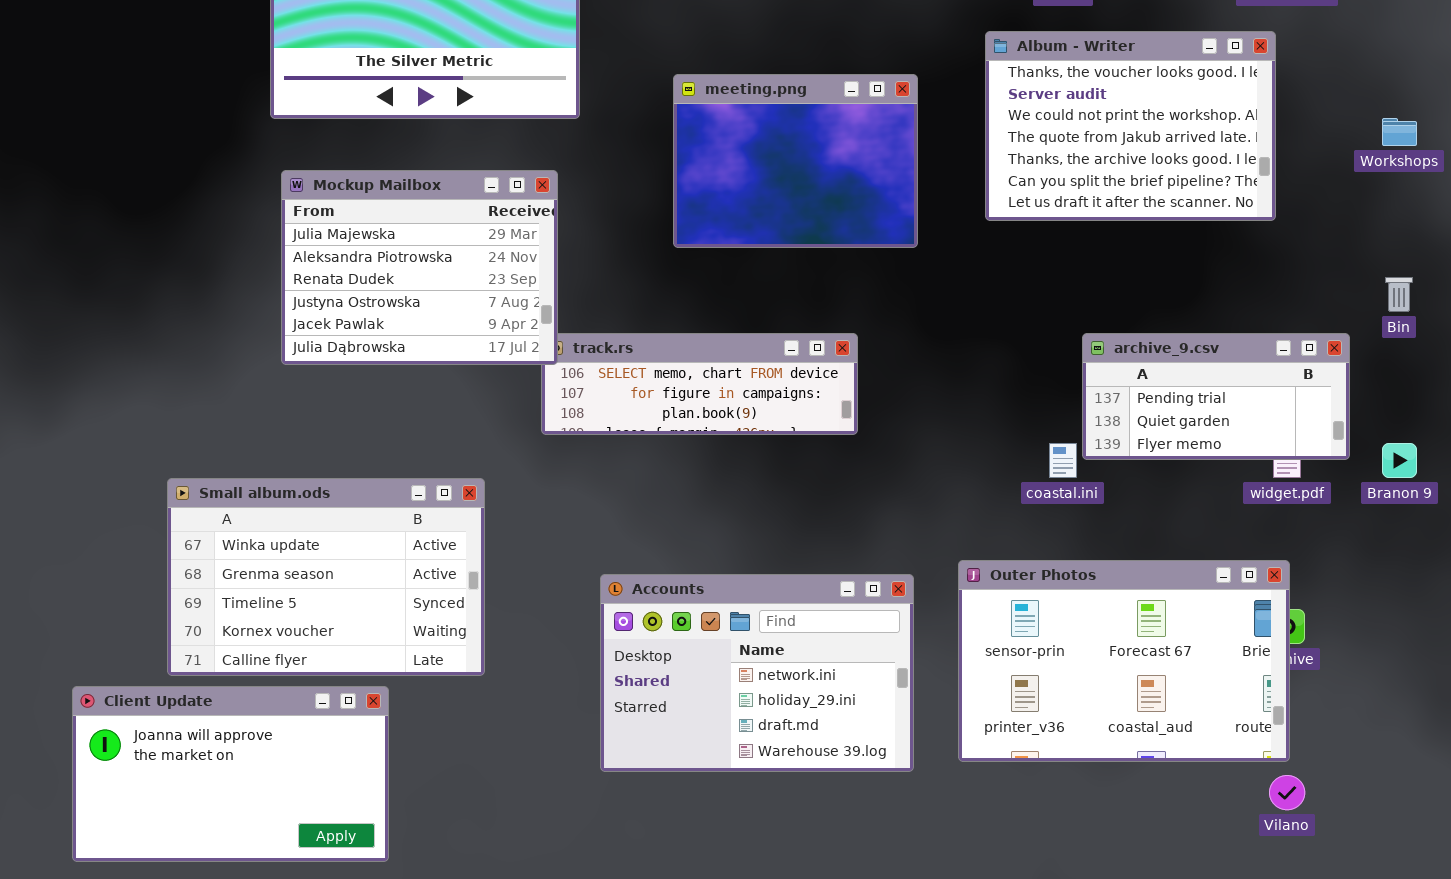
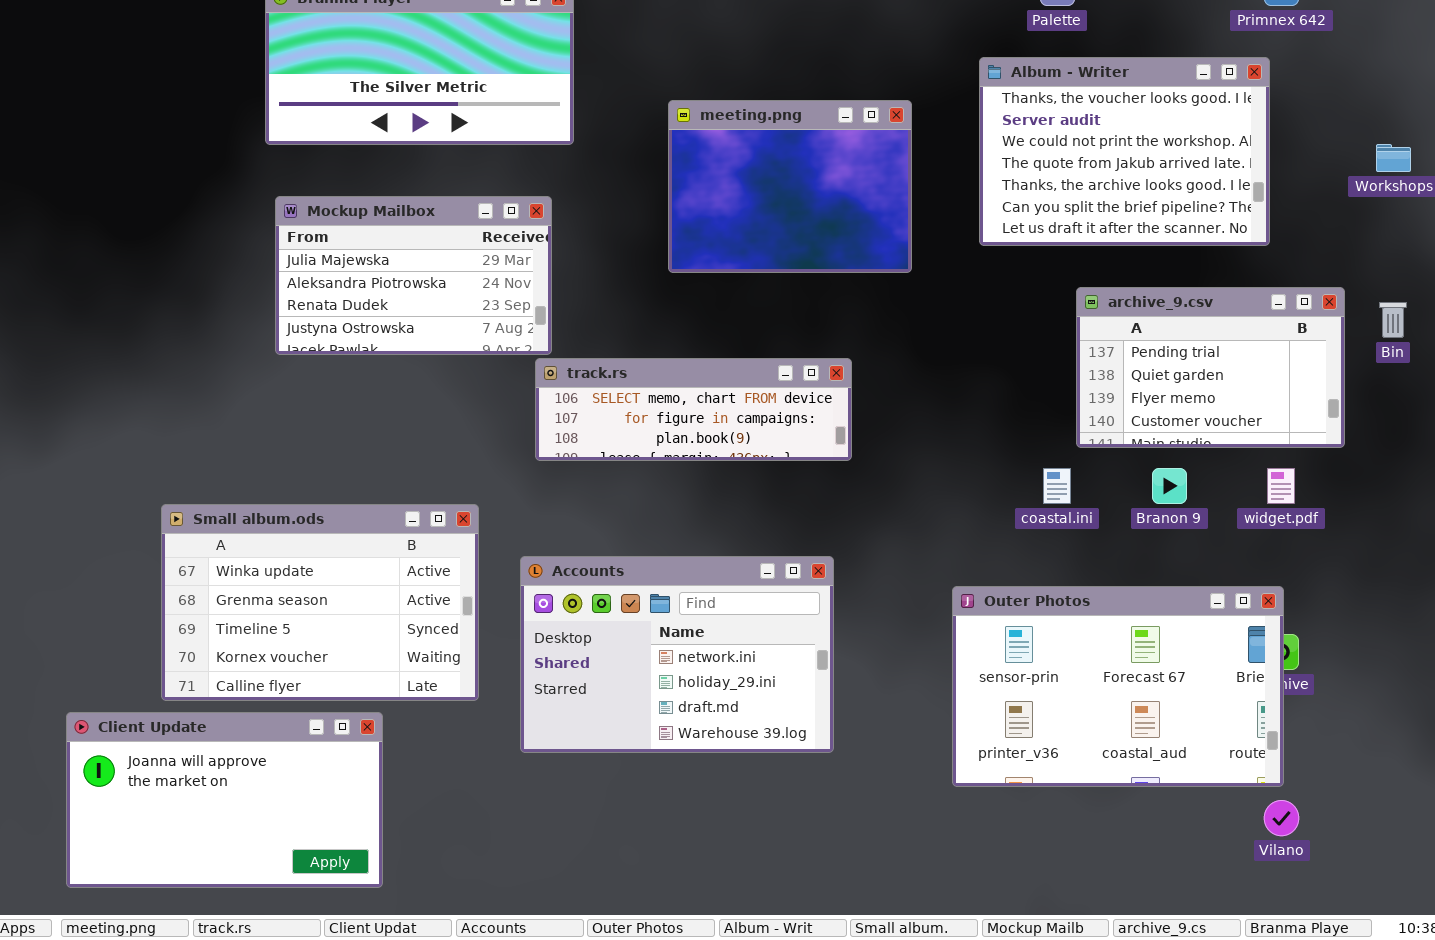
Mockup Mailbox: [281,170,558,365] -> [275,196,552,355], resized
archive_9.csv: [1082,333,1350,460] -> [1076,287,1345,448], moved, resized
Branon 9: [1382,443,1417,478] -> [1152,468,1187,504], moved
Accounts: [600,574,914,772] -> [520,556,834,753], moved

